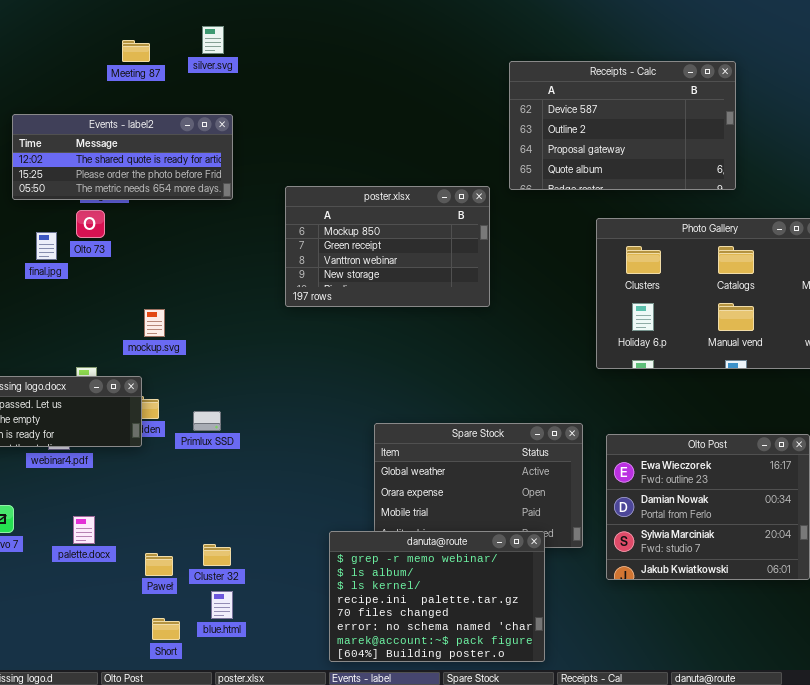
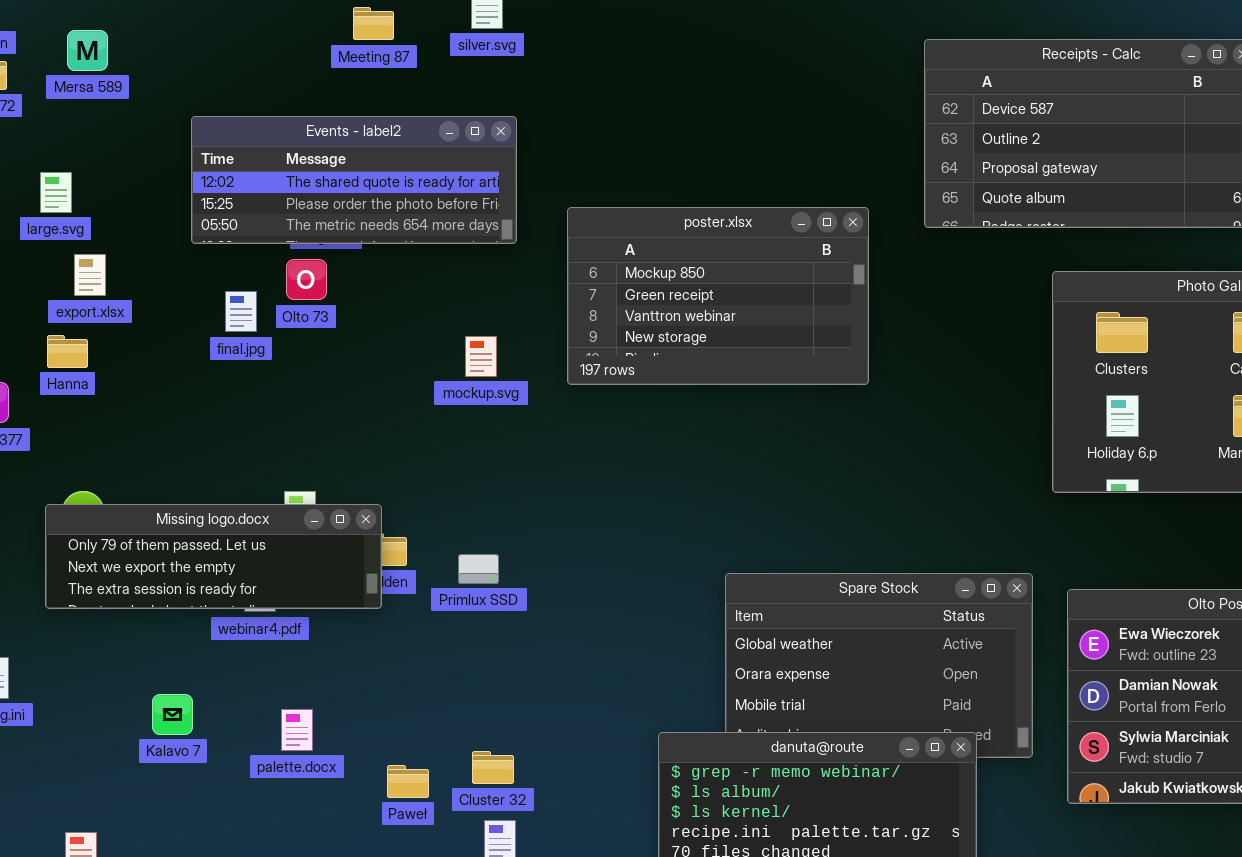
poster.xlsx: [285,186,490,307] -> [567,207,869,385], moved
mockup.svg: [144,309,165,337] -> [465,336,497,377], moved

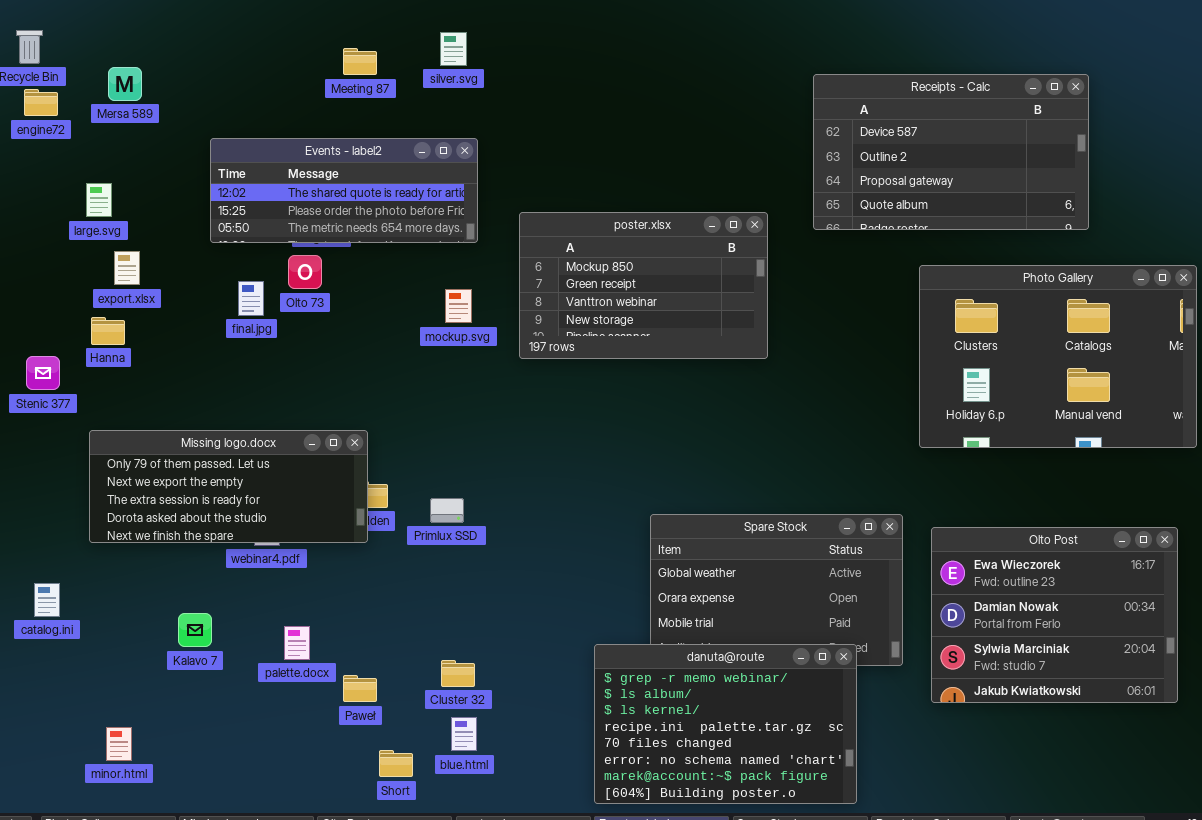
mockup.svg: [465,336,497,377] -> [445,289,472,323], moved
Missing logo.docx: [45,504,382,609] -> [89,430,368,543], resized
Paweł: [387,765,429,798] -> [343,675,377,702], moved

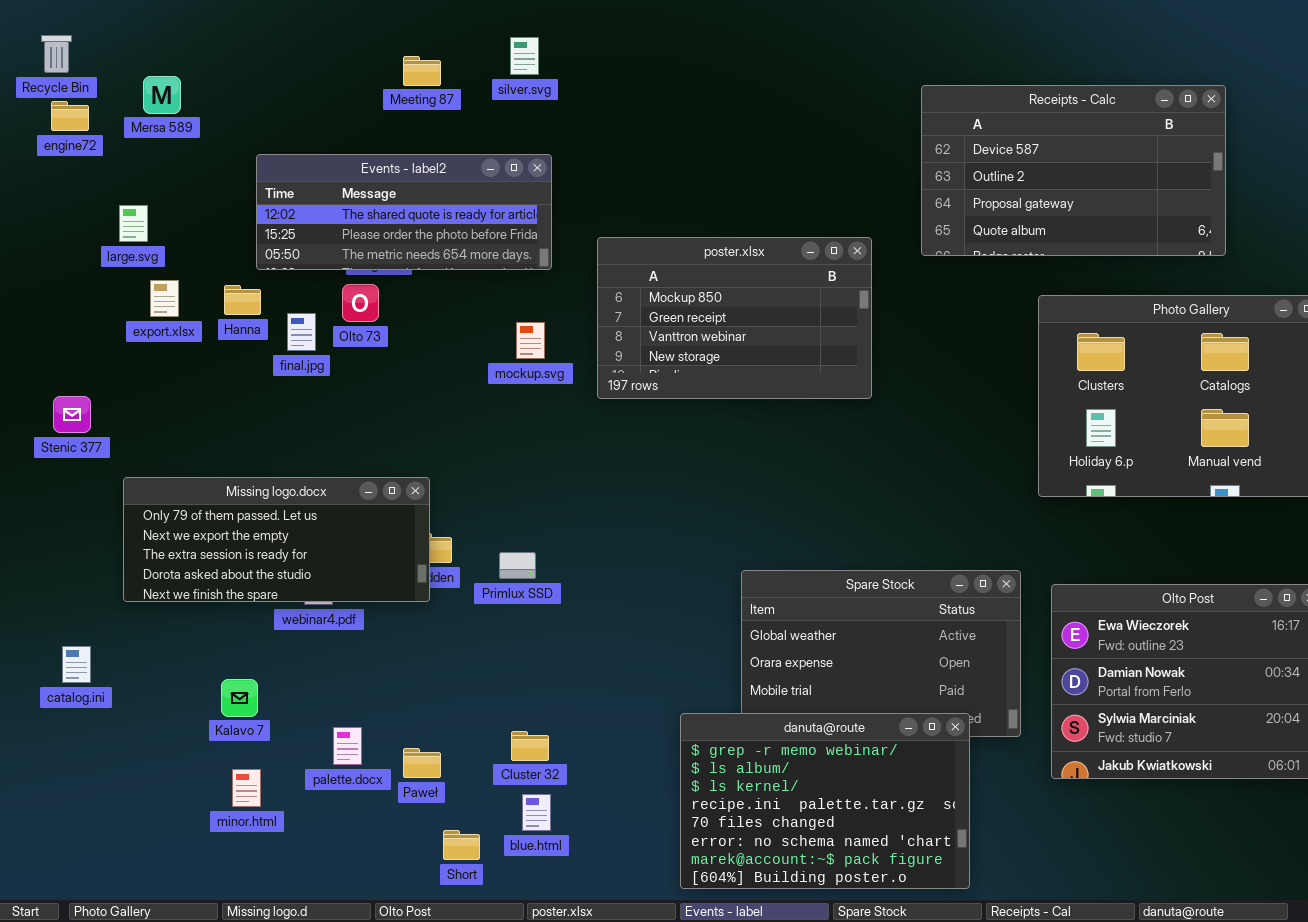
Hanna: [91,317,125,345] -> [224,285,261,315], moved
palette.docx: [284,626,310,660] -> [333,727,362,765], moved
minor.html: [106,727,132,761] -> [232,769,261,807], moved

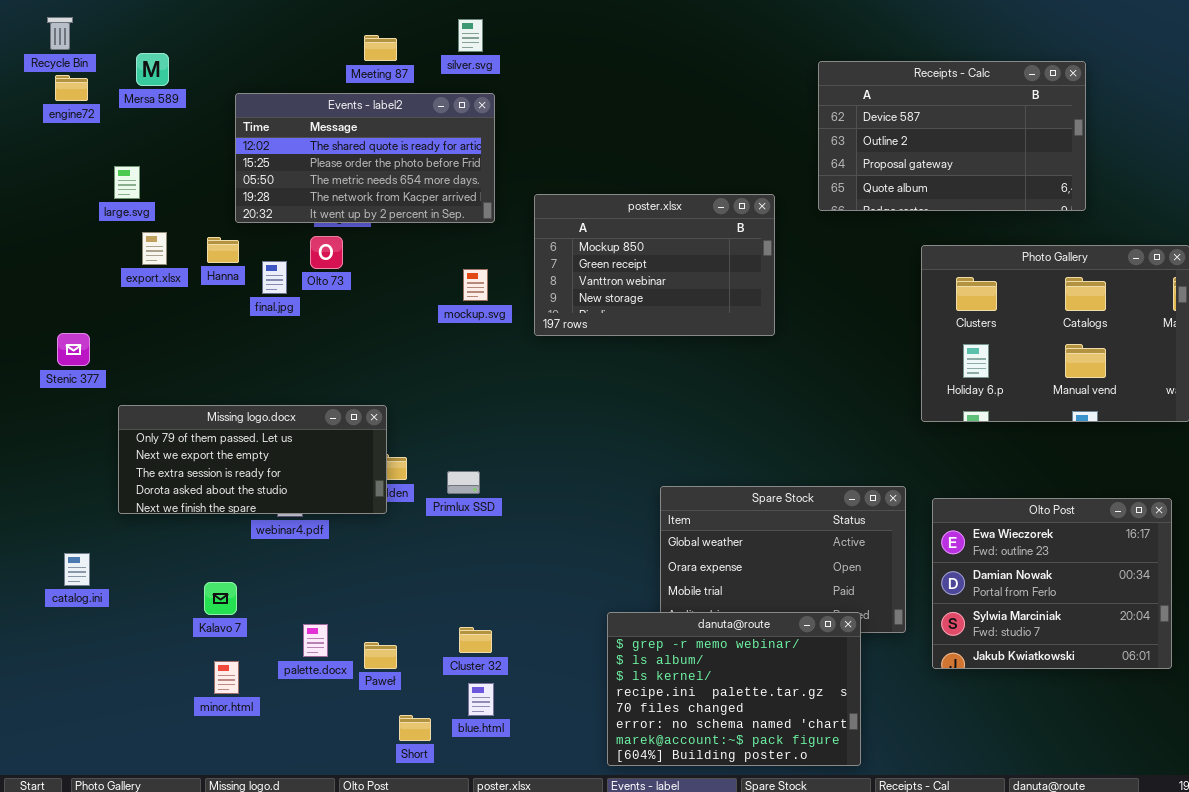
Events - label2: [256,154,552,270] -> [235,93,495,223], resized

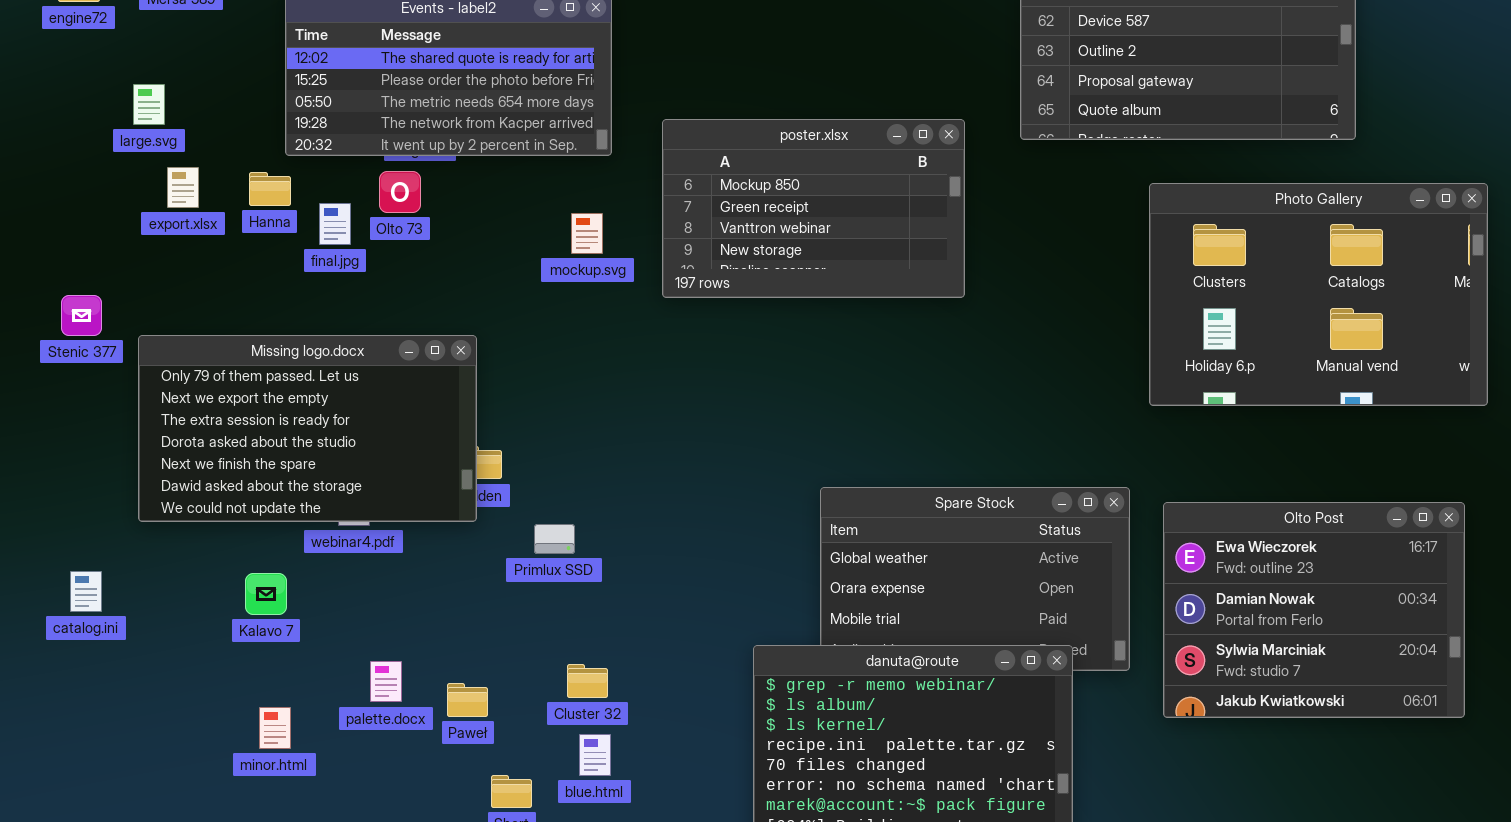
Missing logo.docx: [118,405,387,514] -> [138,335,477,522], resized
Primlux SSD: [447,471,480,494] -> [534,524,575,554], moved
Kalavo 7: [204,582,237,615] -> [245,573,287,615], moved

